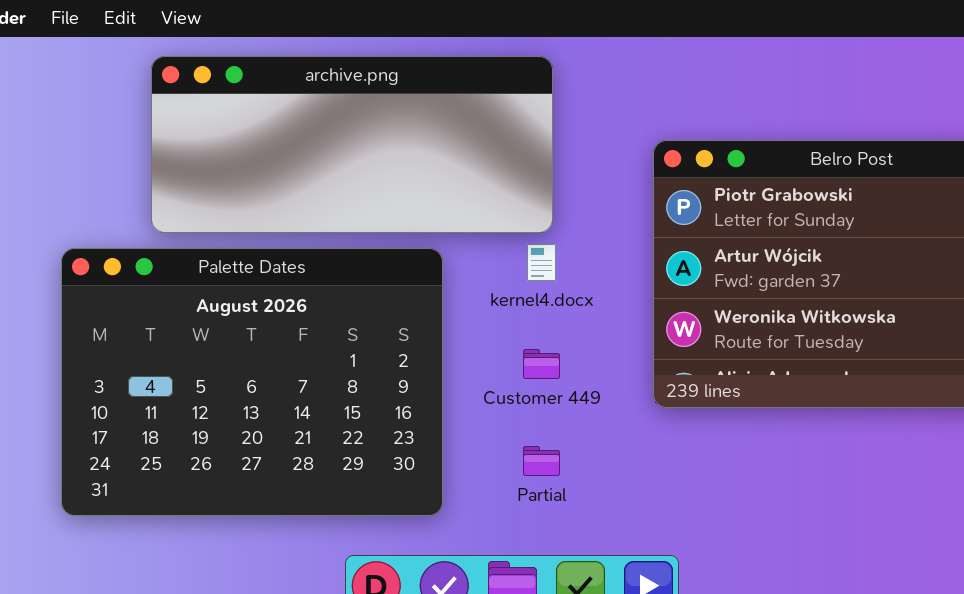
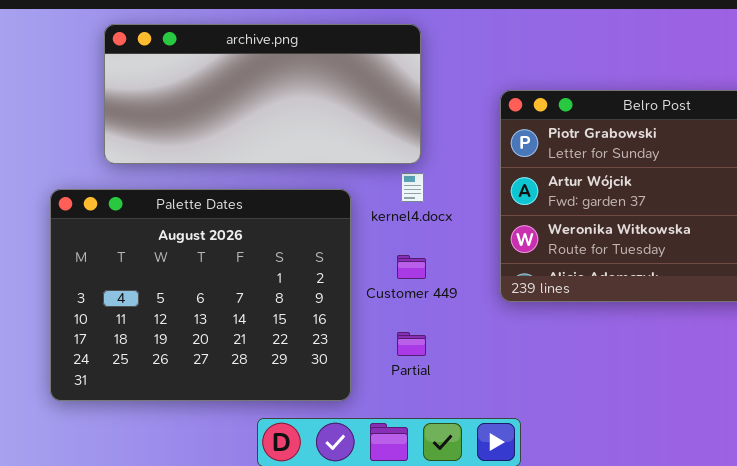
Palette Dates: [61,248,443,516] -> [50,189,351,401], moved

